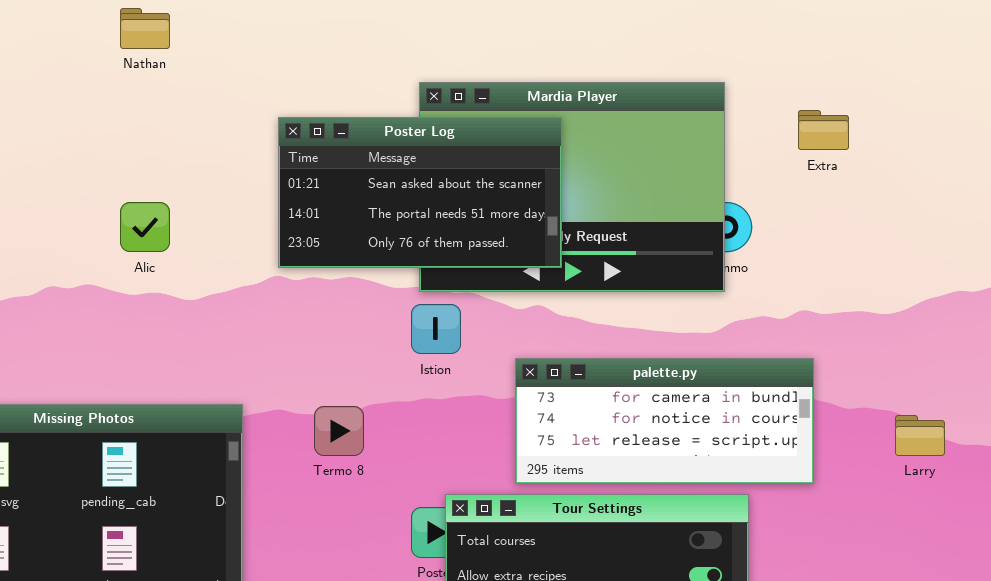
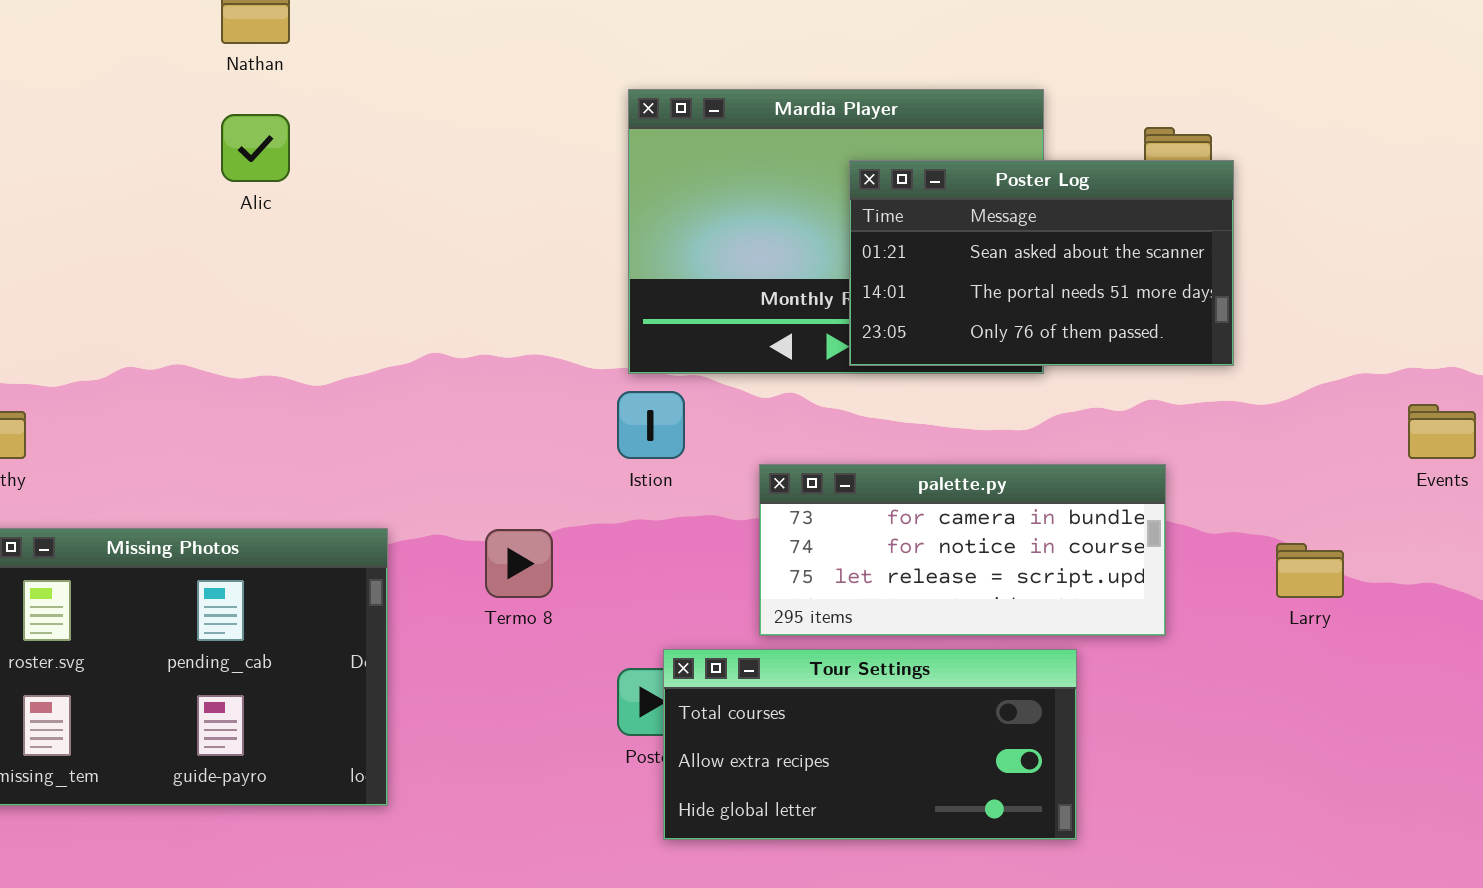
Poster Log: [278,117,562,268] -> [849,160,1234,366], moved
Alic: [120,202,170,252] -> [221,114,290,182], moved

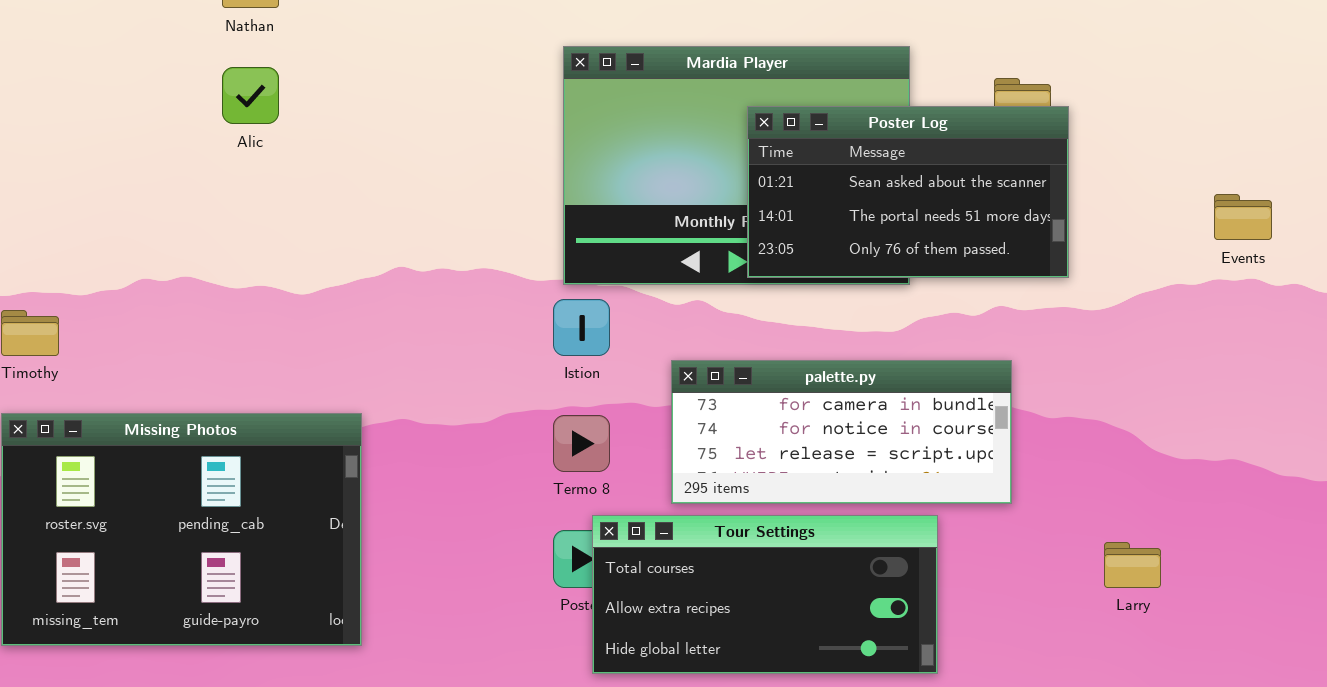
Events: [1408,404,1476,459] -> [1214,194,1272,240], moved
Termo 8: [485,529,553,598] -> [553,415,610,472], moved
Larry: [1276,543,1344,598] -> [1104,542,1161,588], moved

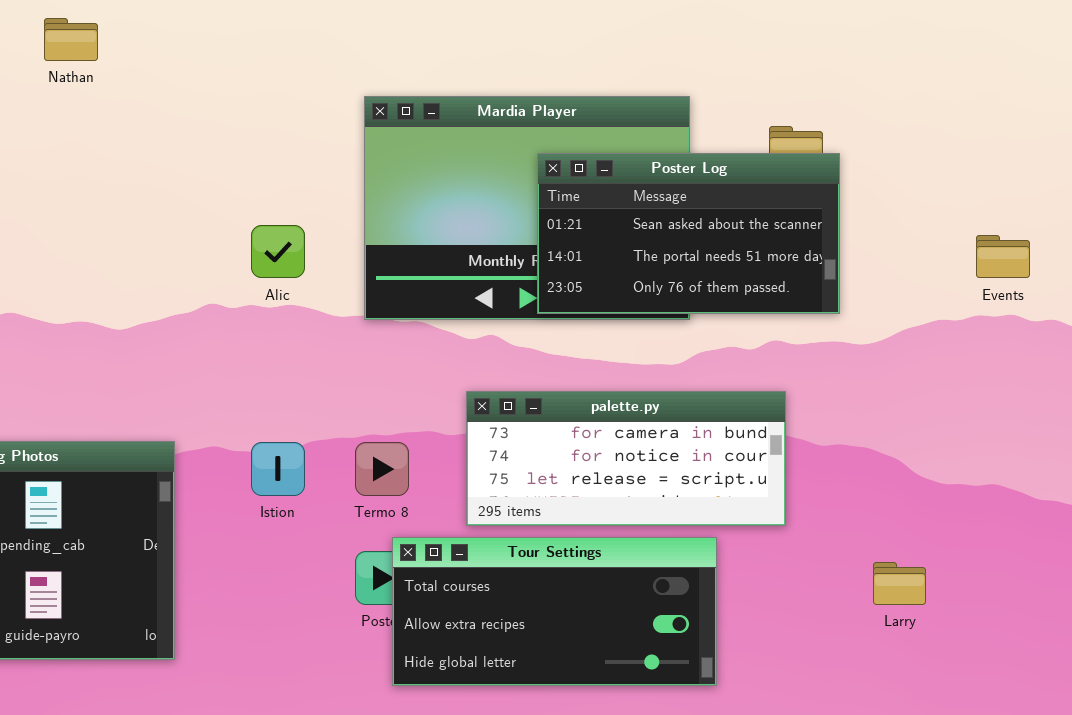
Alic: [222,67,279,124] -> [251,225,305,278], moved
Istion: [553,299,610,356] -> [251,442,305,496], moved

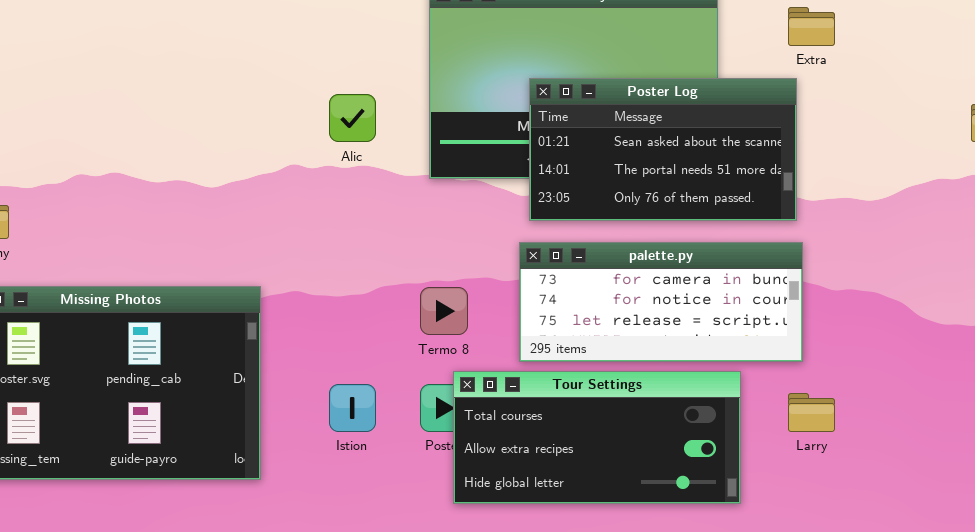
Poster Log: [537,153,840,314] -> [529,78,797,221], moved
Istion: [251,442,305,496] -> [329,384,376,432], moved
Larry: [873,562,926,605] -> [788,393,835,432], moved

